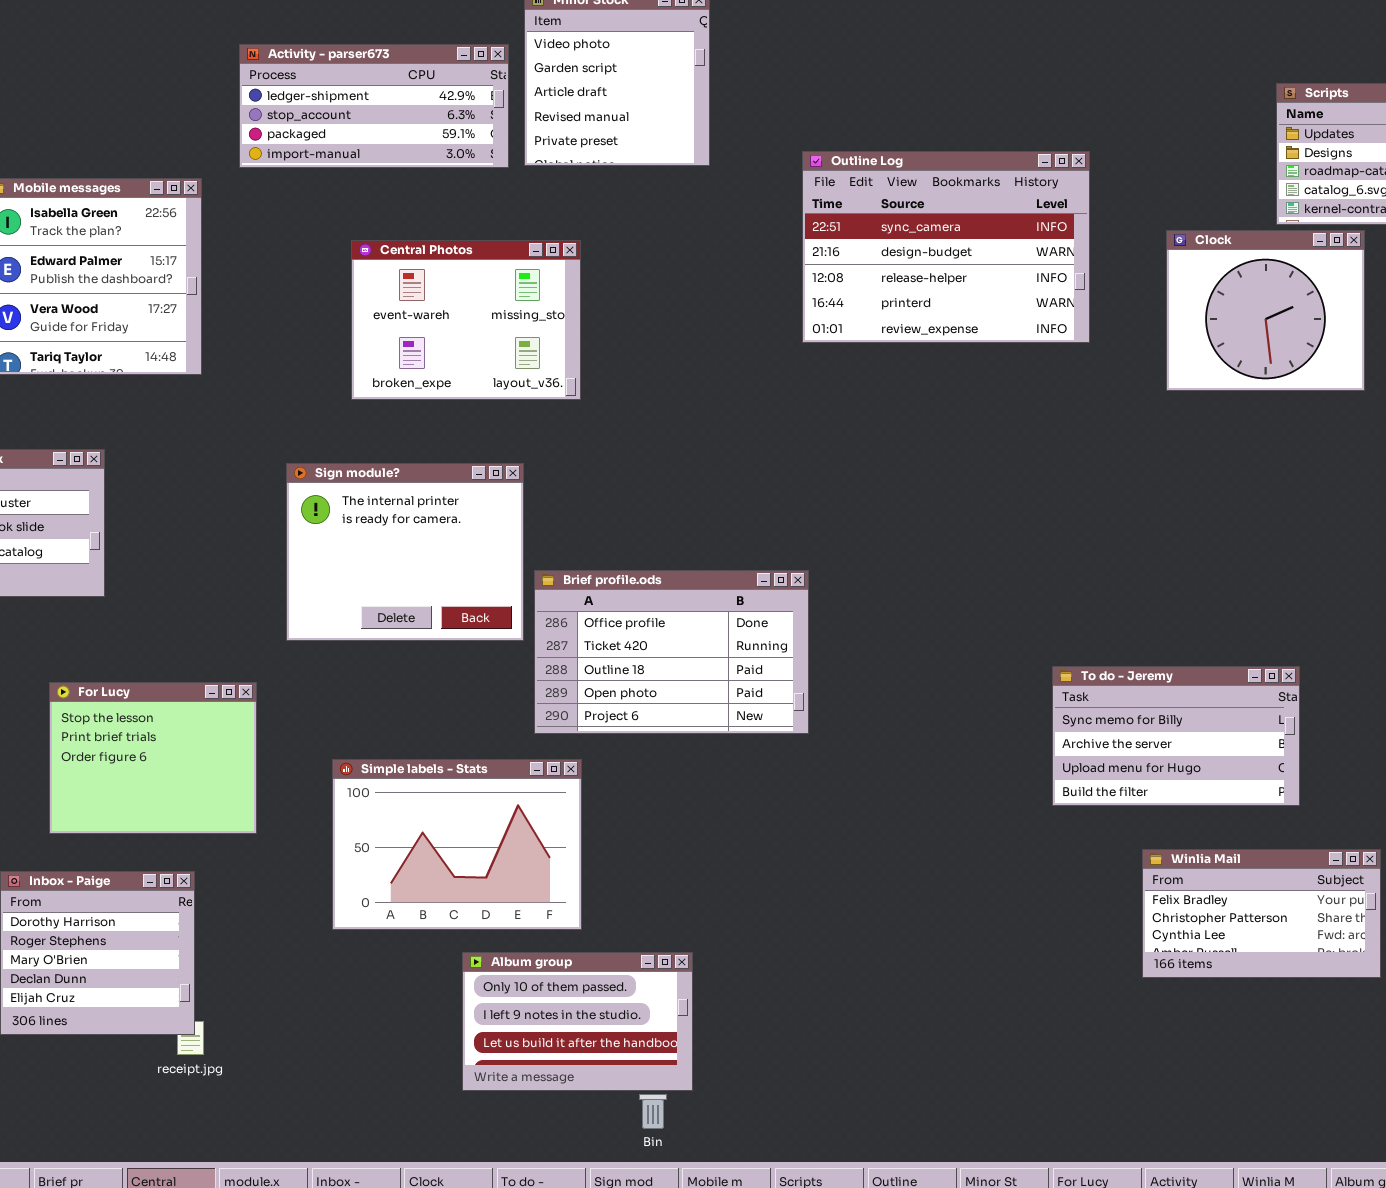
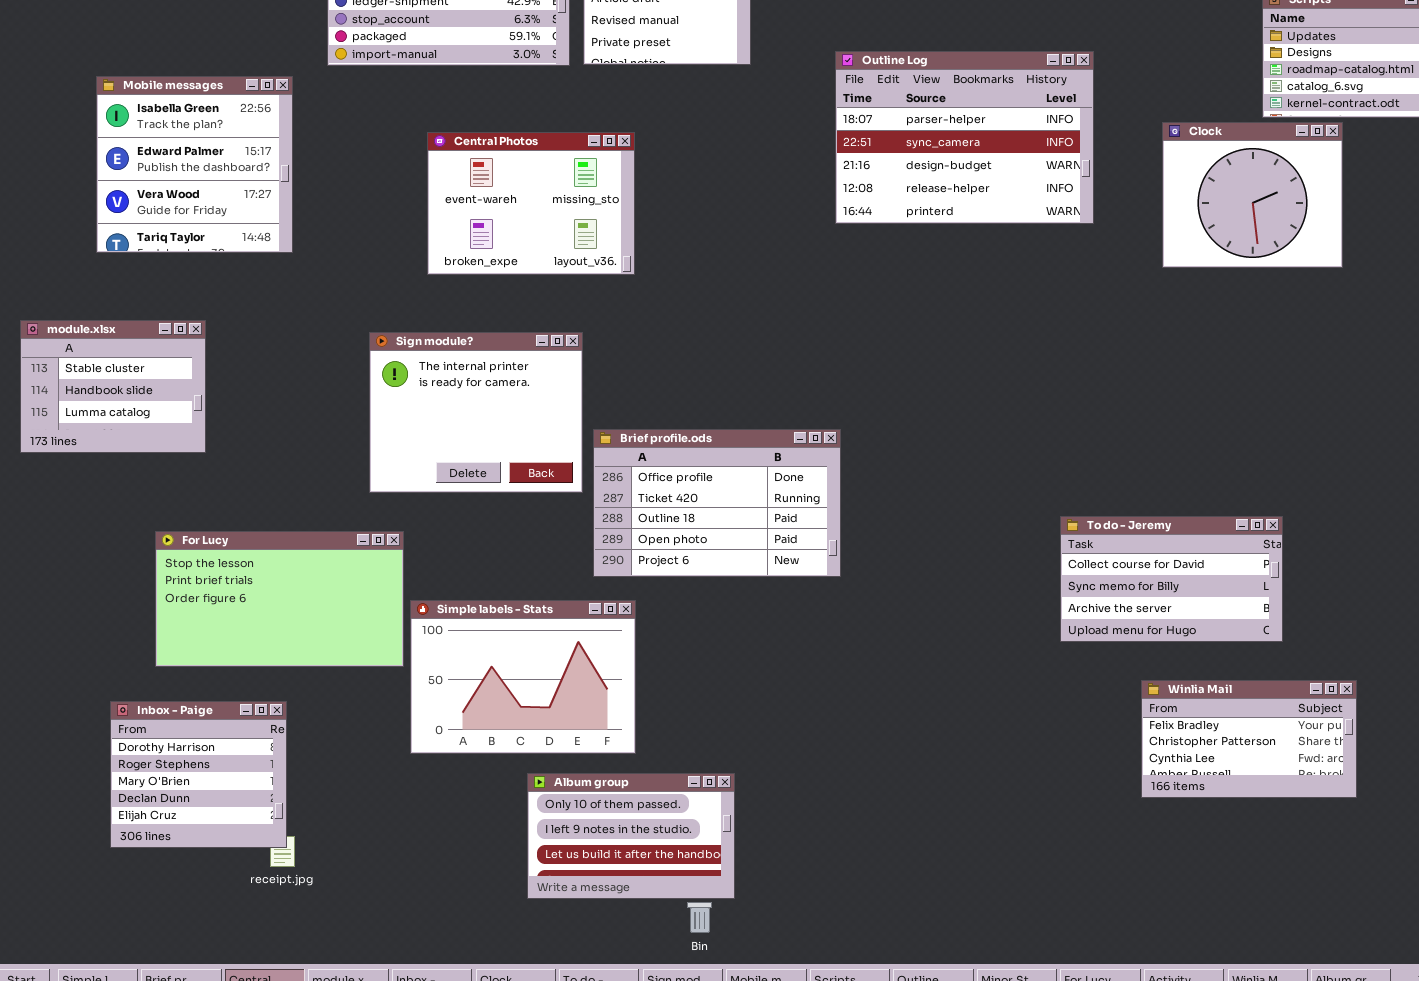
Outline Log: [802,151,1090,343] -> [835,51,1094,224], scrolled up 1 row
To do - Jeremy: [1052,666,1300,806] -> [1060,516,1283,642], scrolled up 1 row
For Lucy: [49,682,257,834] -> [155,531,404,667], resized

